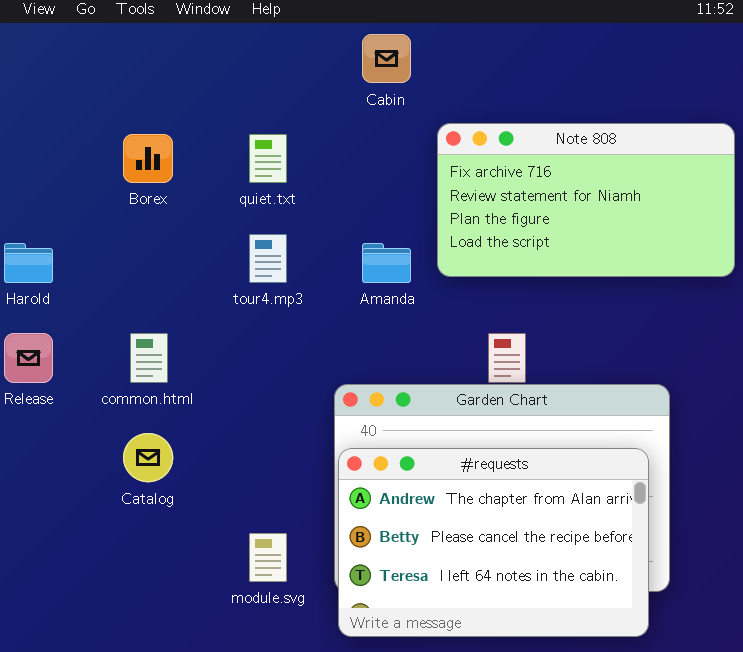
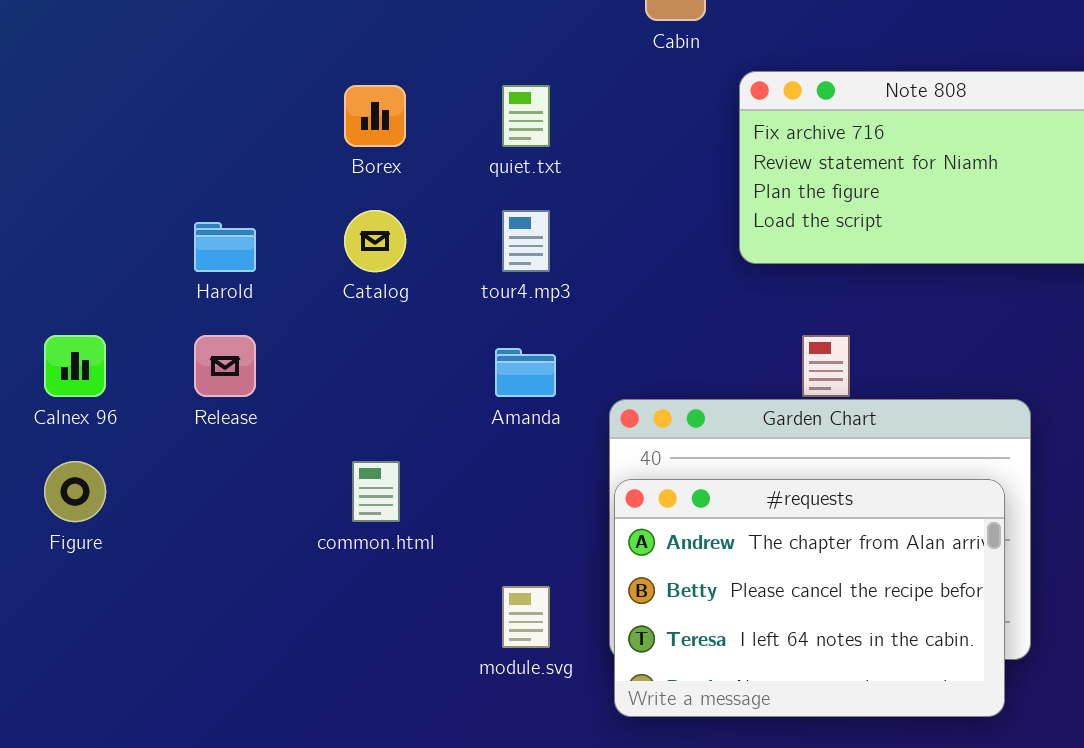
Amanda: [362,243,411,283] -> [495,348,556,397], moved
common.html: [130,333,168,383] -> [352,461,400,522], moved
Catalog: [123,433,173,482] -> [344,210,406,272], moved

